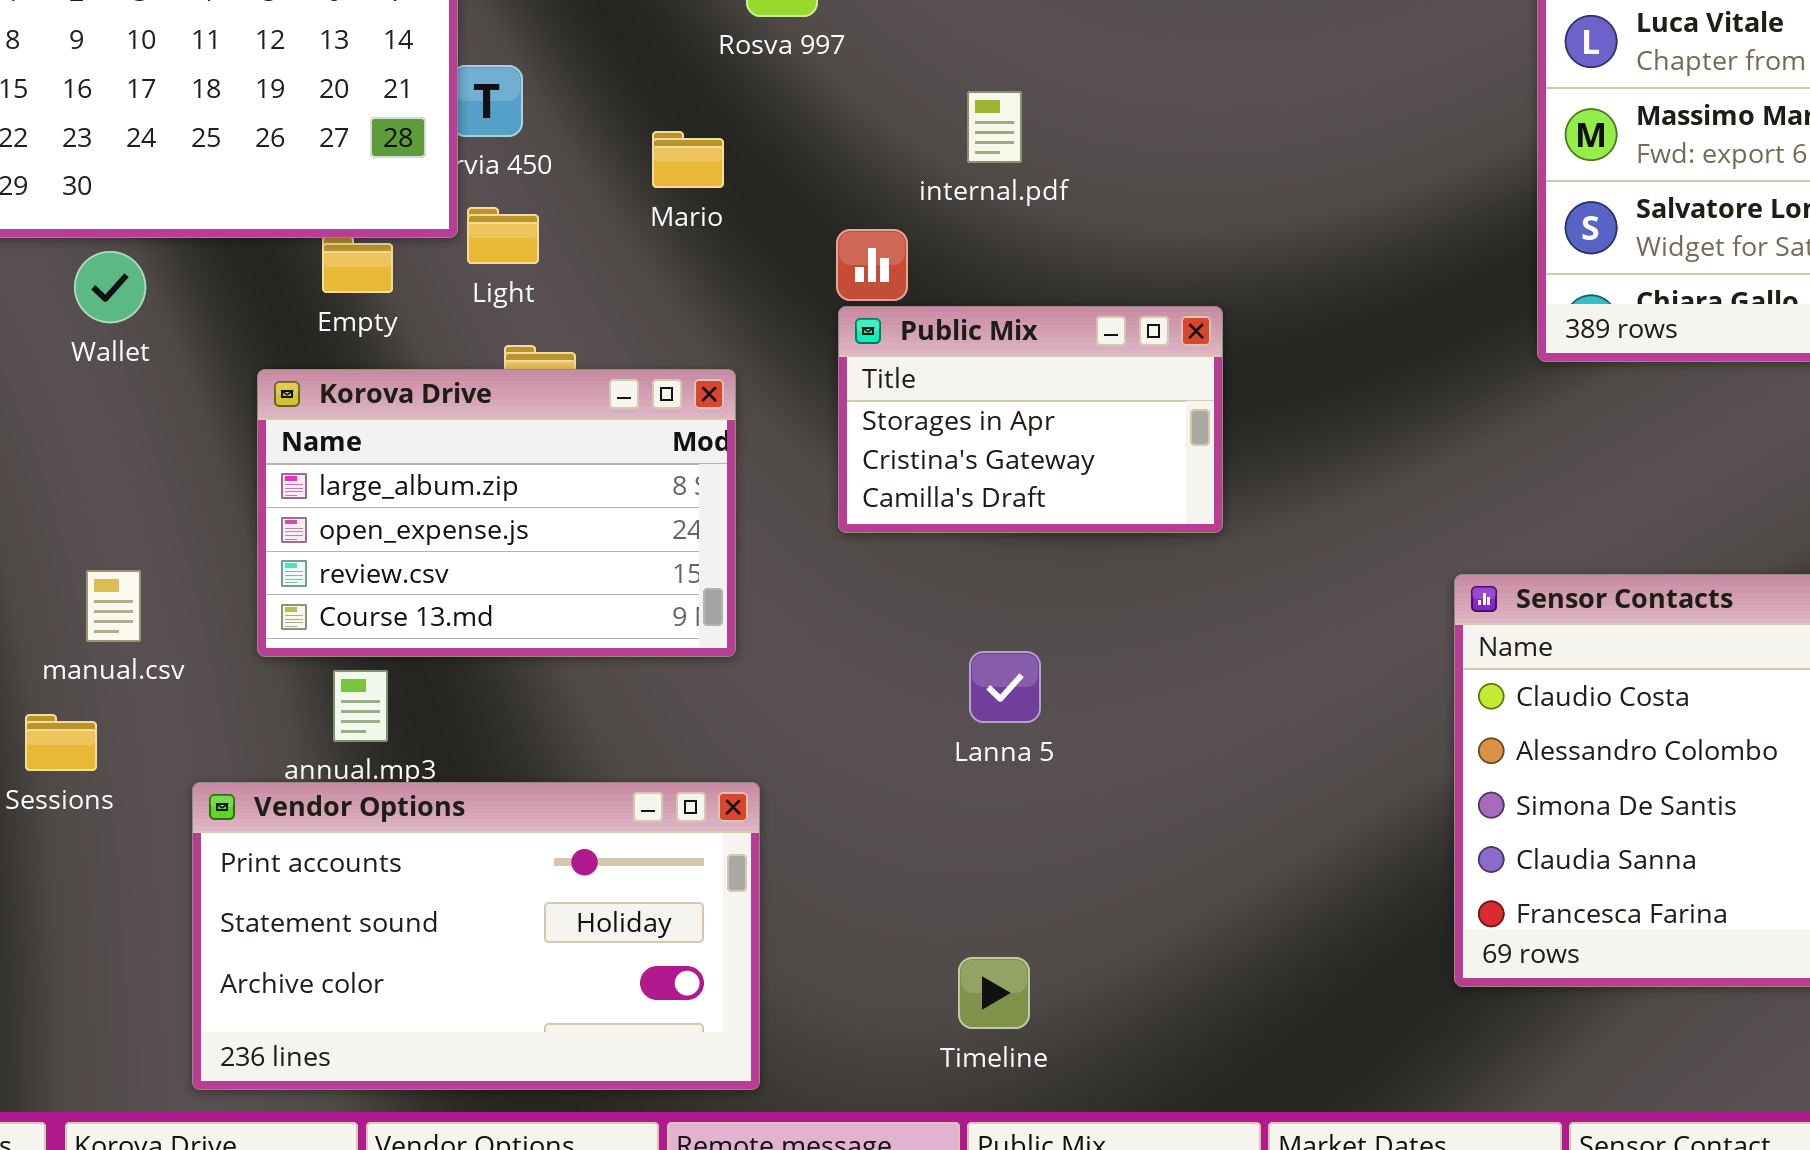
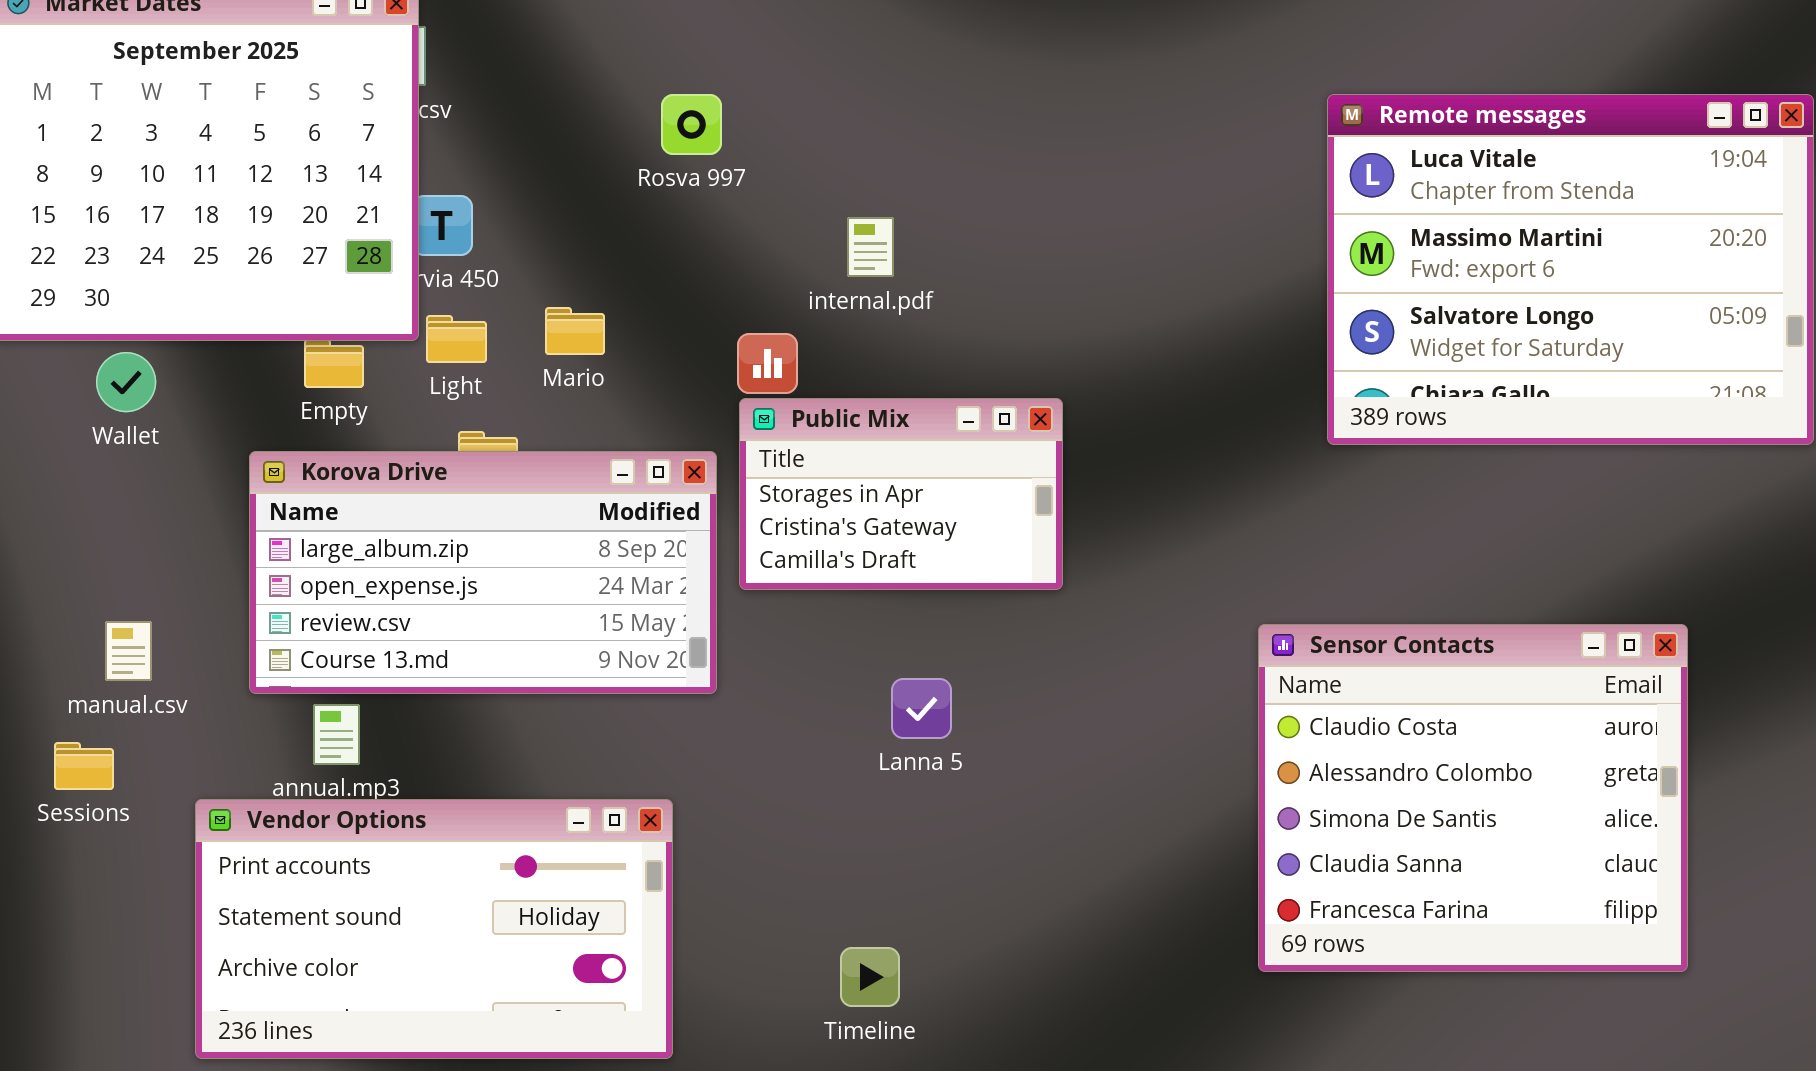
Mario: [652,131,724,188] -> [545,307,605,355], moved
Korova Drive: [257,369,736,657] -> [249,451,717,694], resized
Lanna 5: [969,651,1041,723] -> [891,678,952,739], moved

